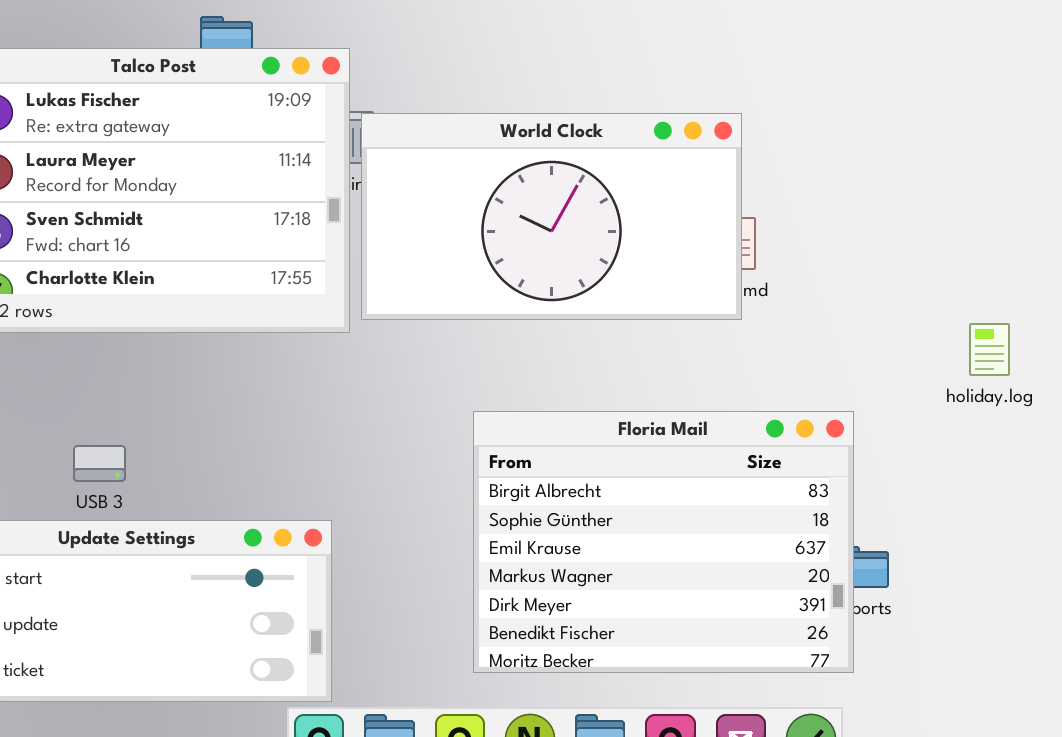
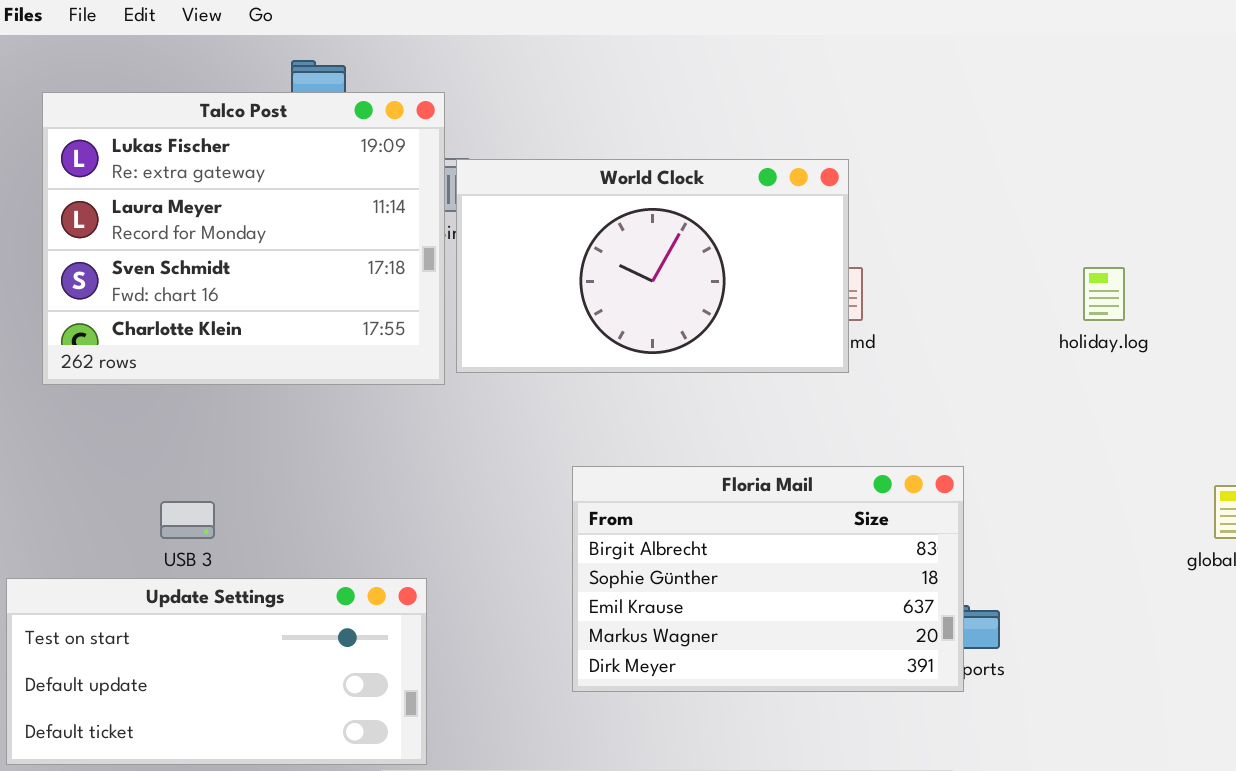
holiday.log: [969,323,1010,376] -> [1083,267,1125,321], moved
Floria Mail: [473,411,854,673] -> [572,466,964,692], resized

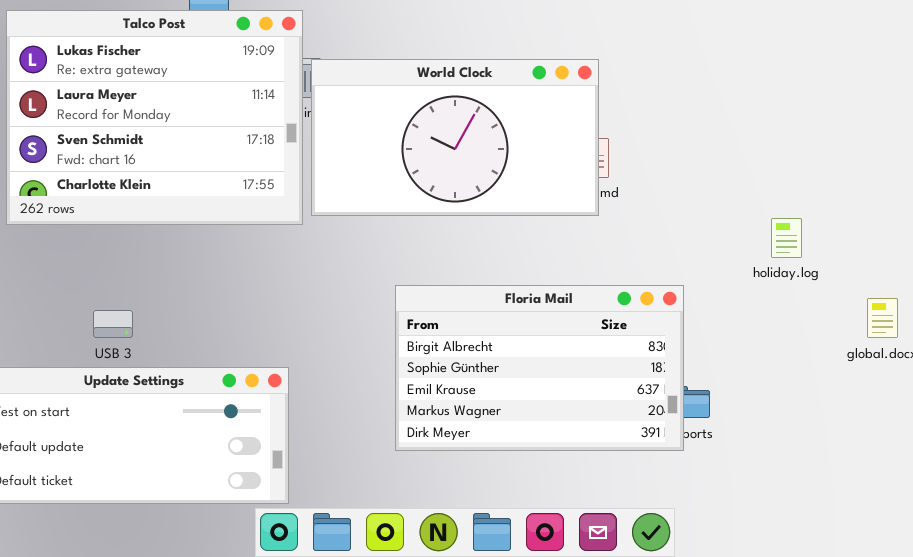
holiday.log: [1083,267,1125,321] -> [771,218,802,258], moved

